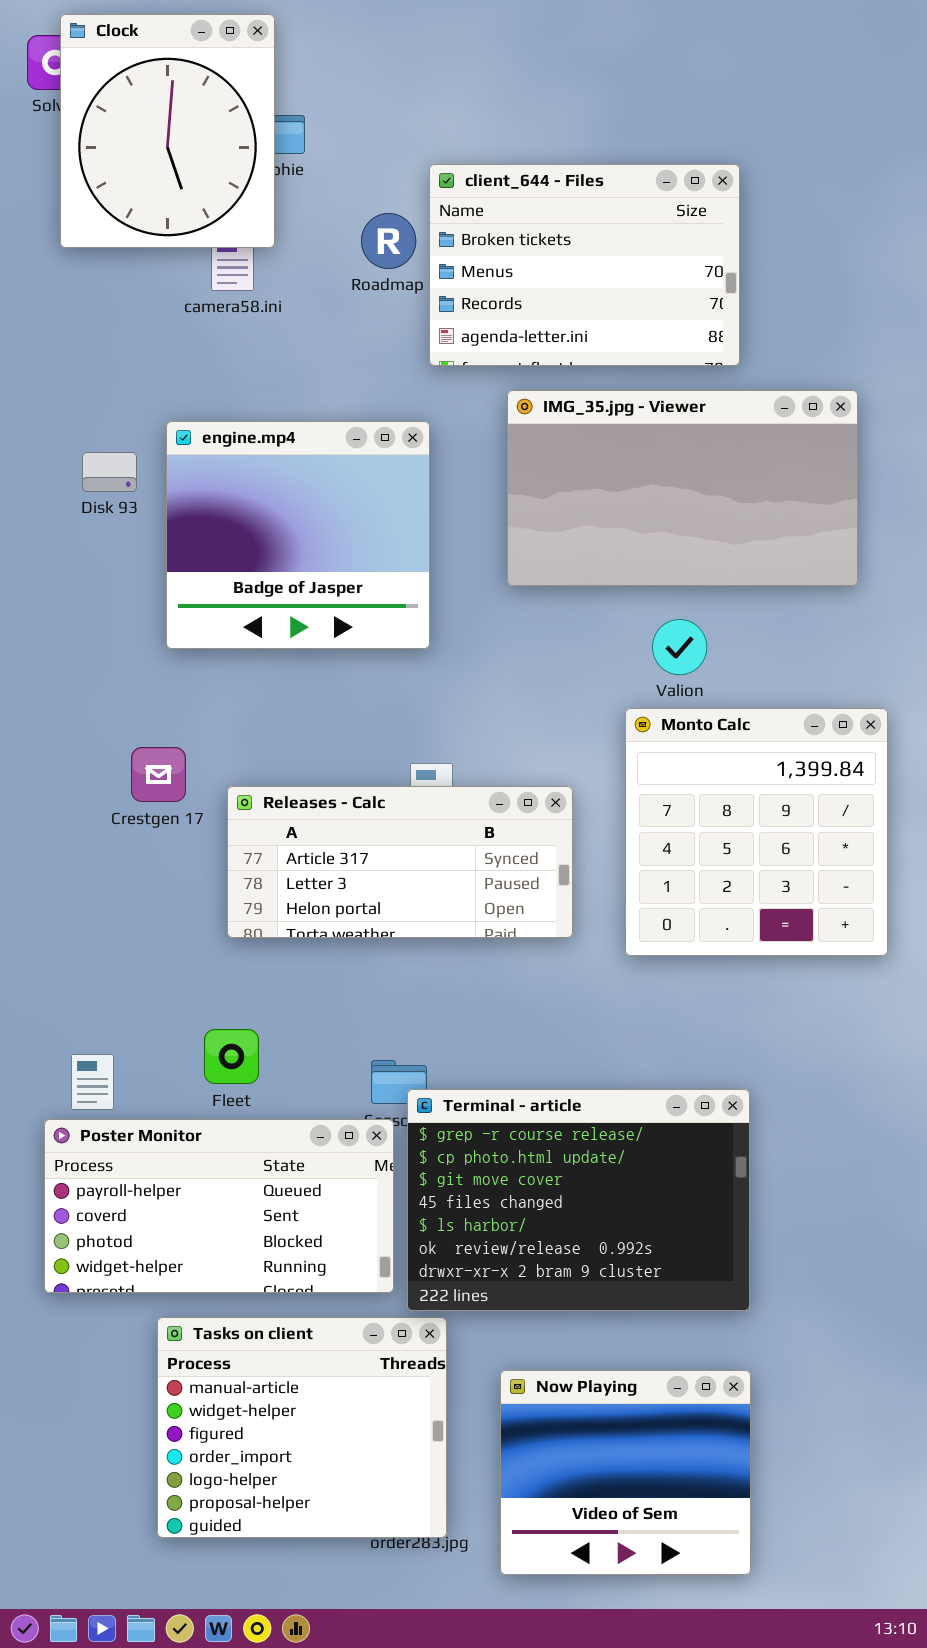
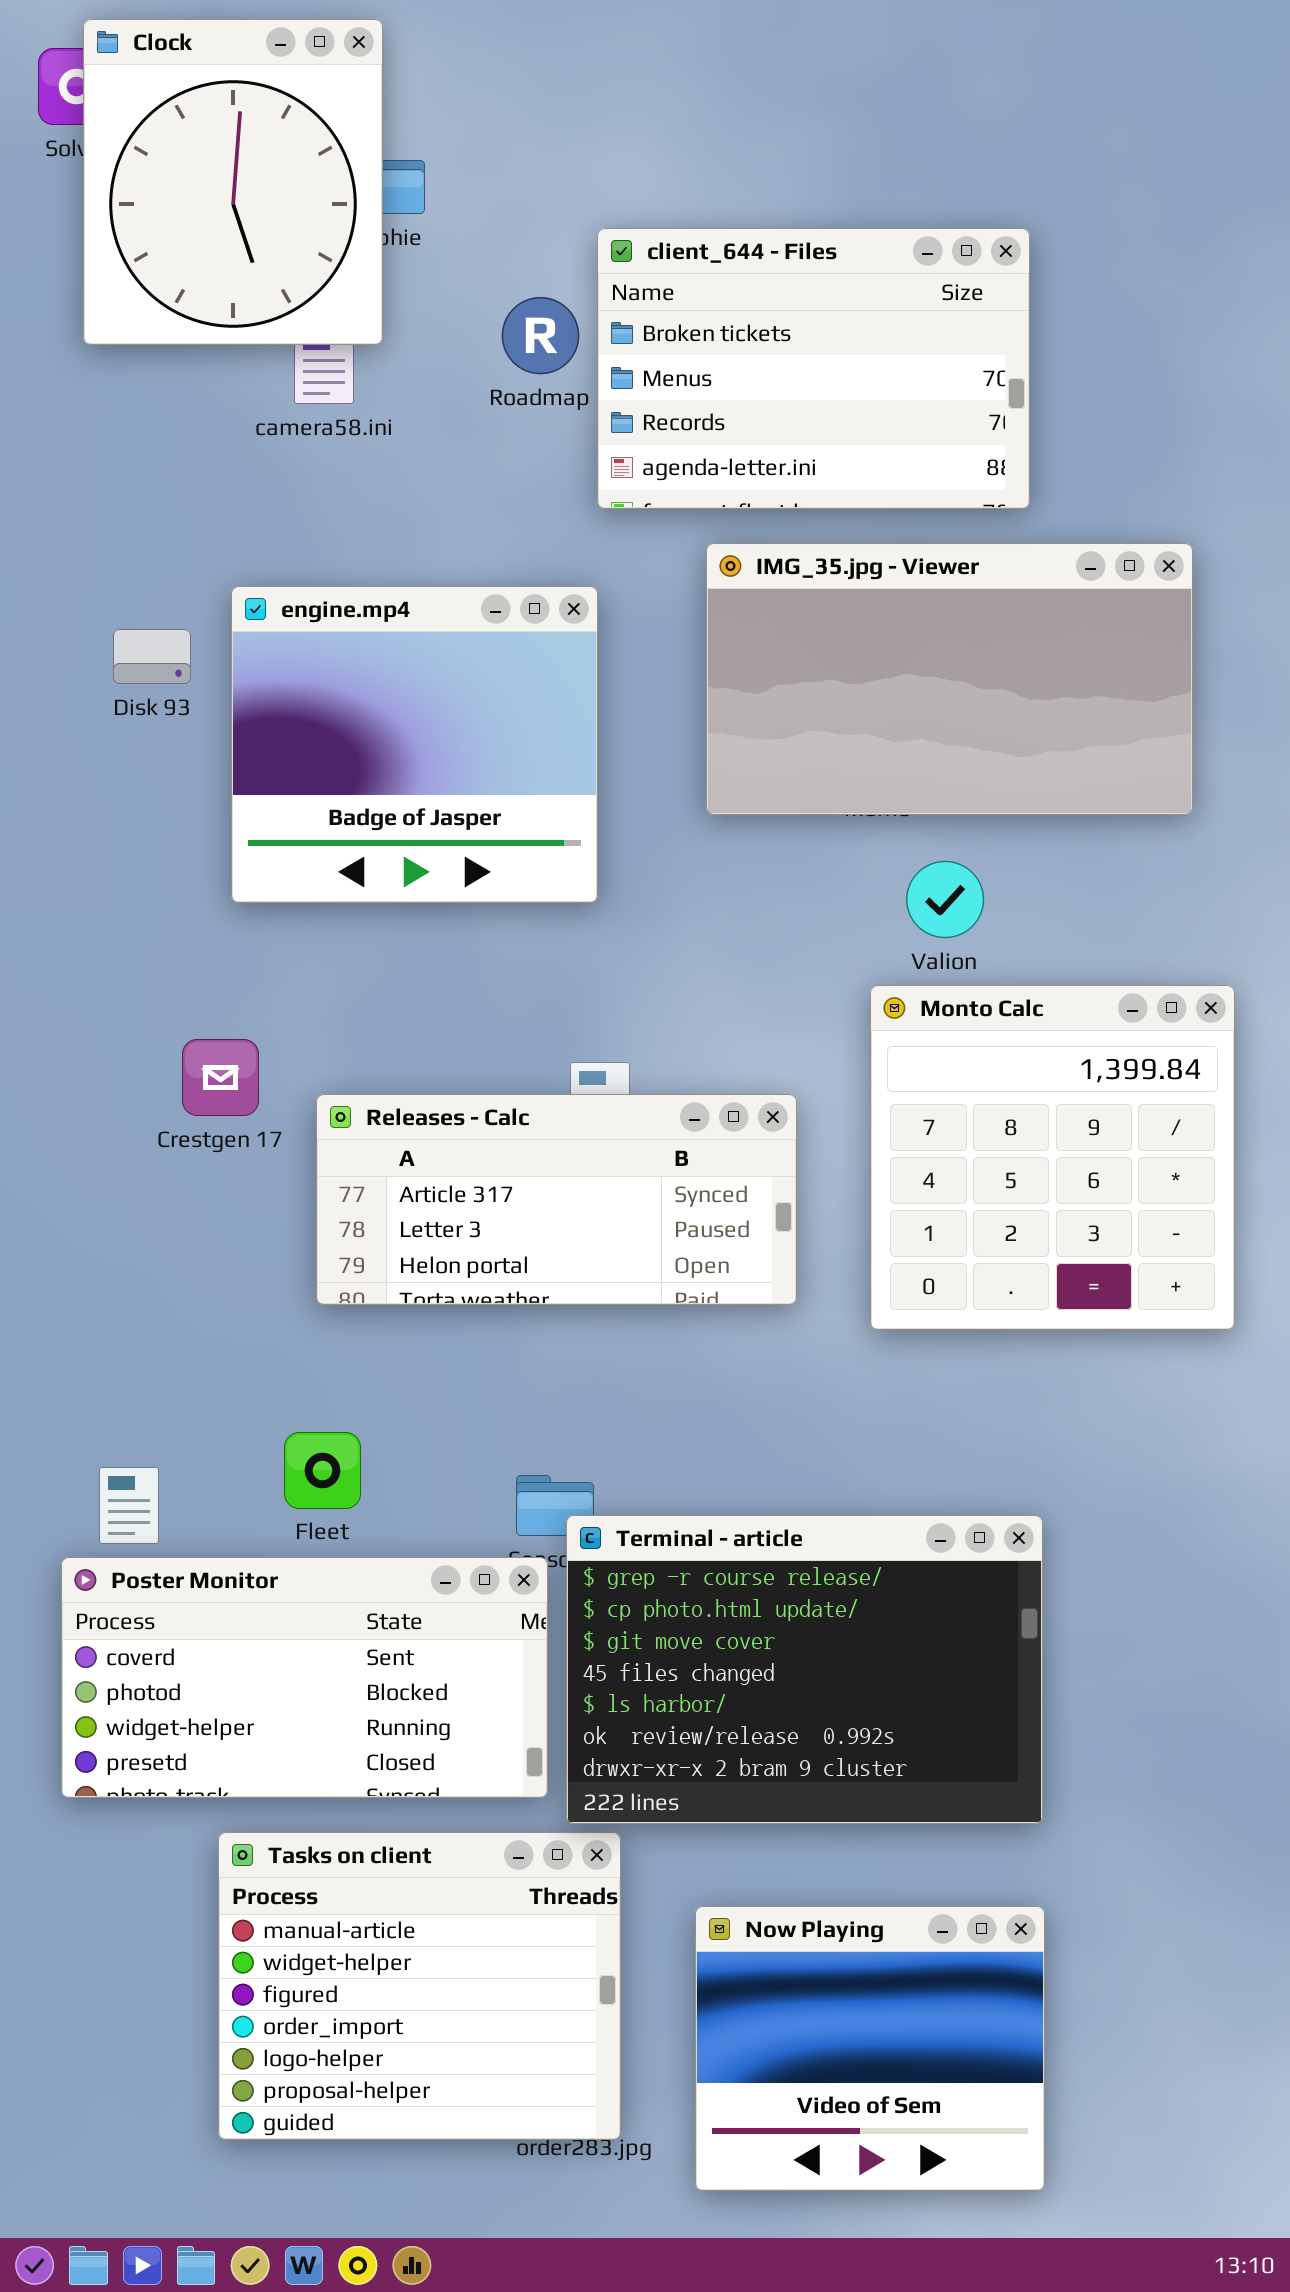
Poster Monitor: [44,1119,394,1293] -> [61,1557,548,1798], scrolled down 1 row

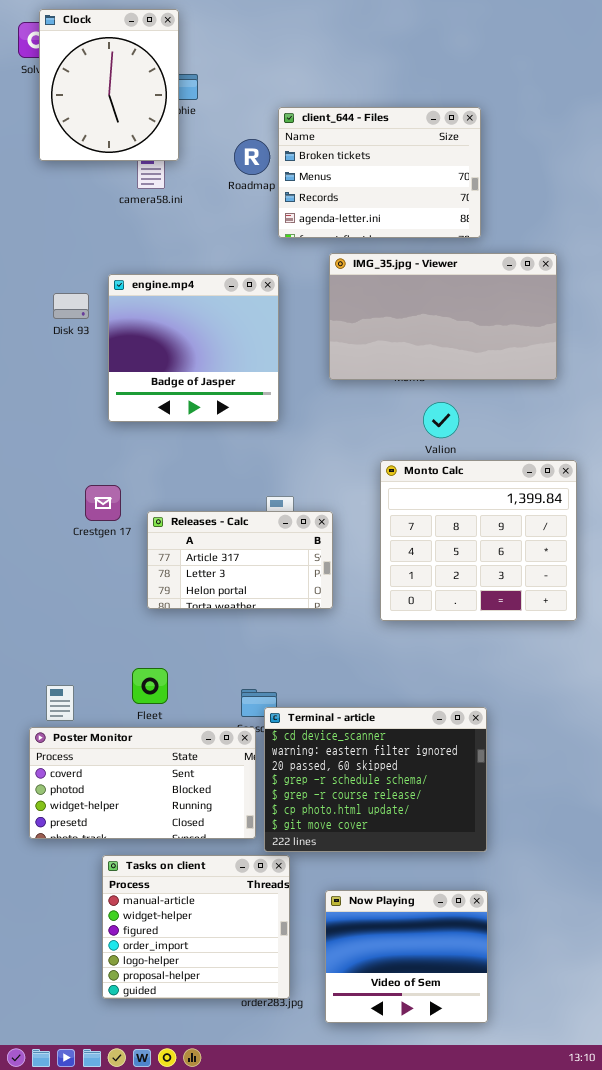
Monto Calc: [870,985,1235,1330] -> [380,460,577,621], resized
Releases - Calc: [316,1094,797,1305] -> [147,511,333,609], resized
Terminal - article: [566,1515,1043,1824] -> [264,707,487,852], scrolled up 4 rows

